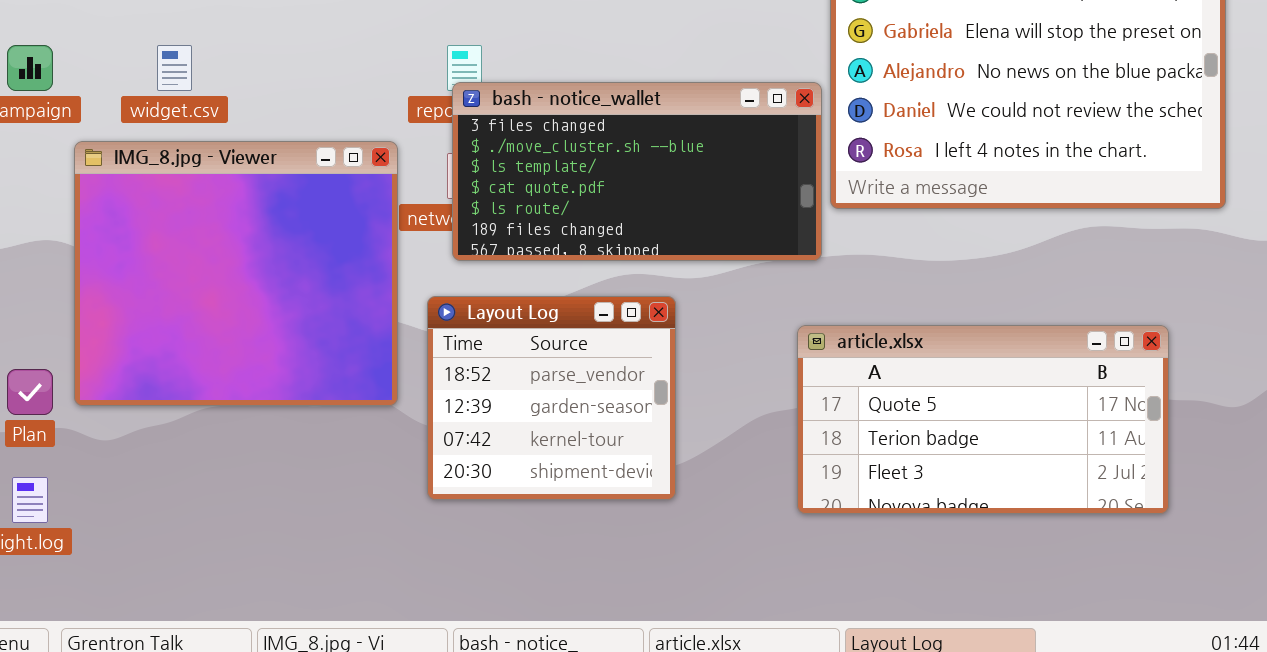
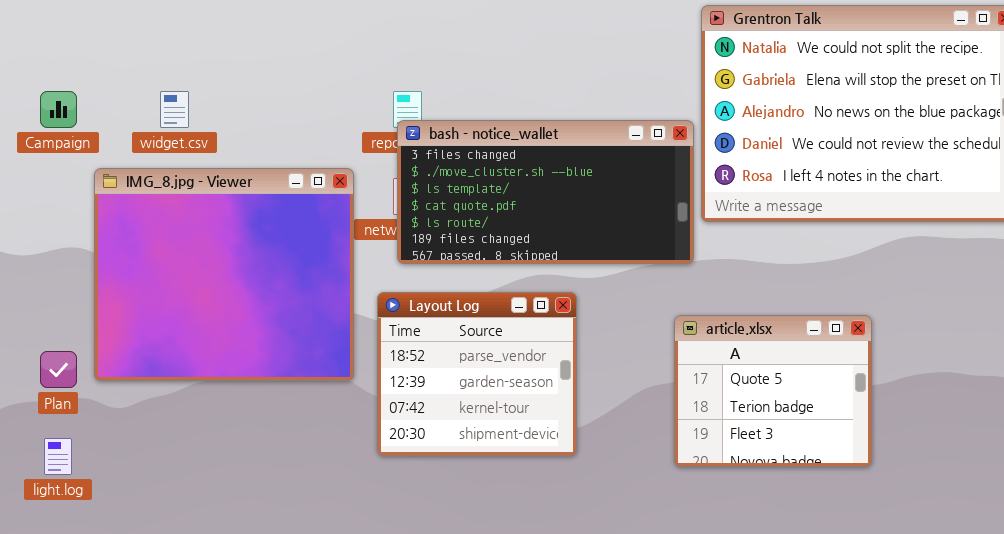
article.xlsx: [797,325,1169,514] -> [674,315,872,467], resized

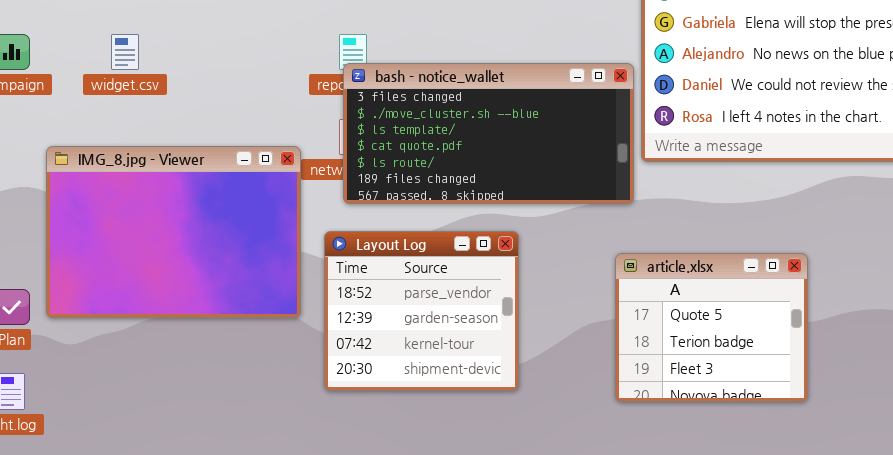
IMG_8.jpg - Viewer: [94,168,354,381] -> [46,146,301,318], resized

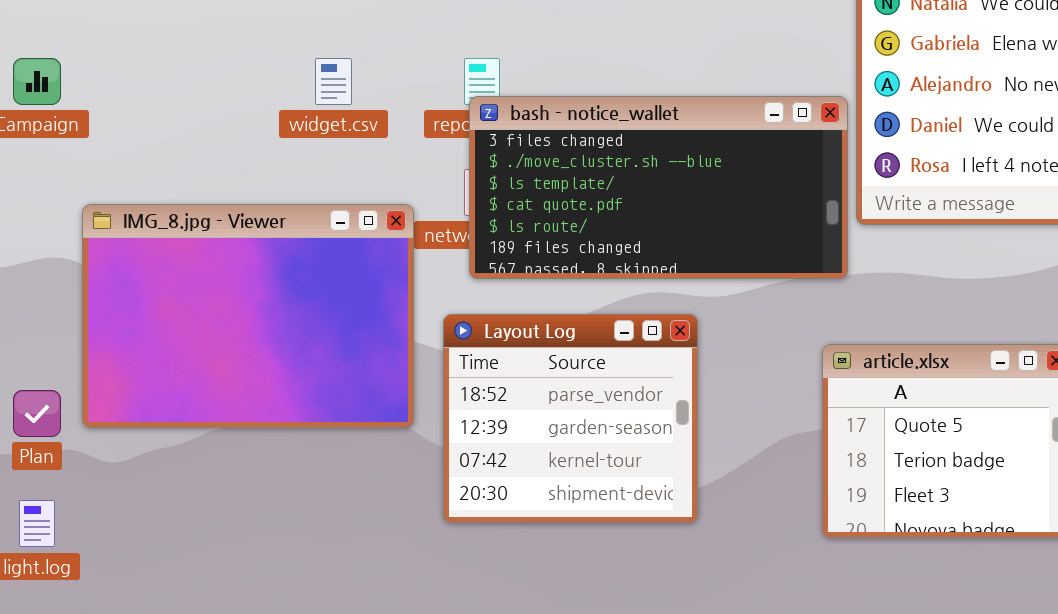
widget.csv: [111,34,139,70] -> [315,58,352,105], moved

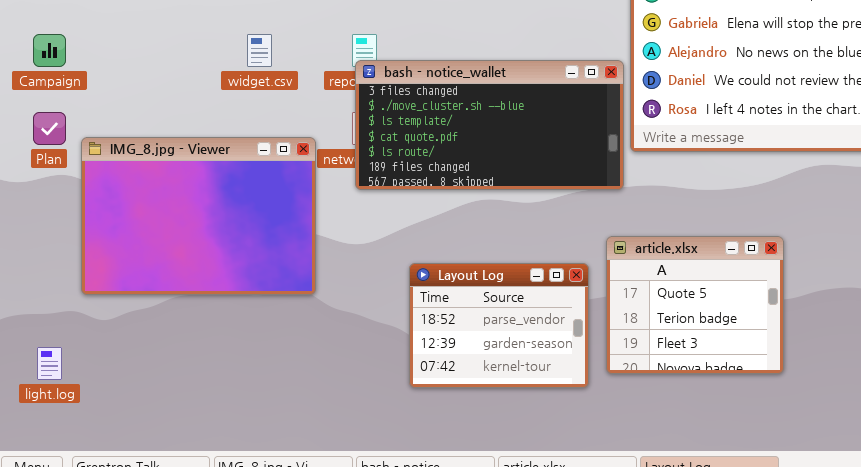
Layout Log: [443,314,698,523] -> [409,263,589,388], moved, resized
Plan: [13,390,61,437] -> [33,112,66,145], moved

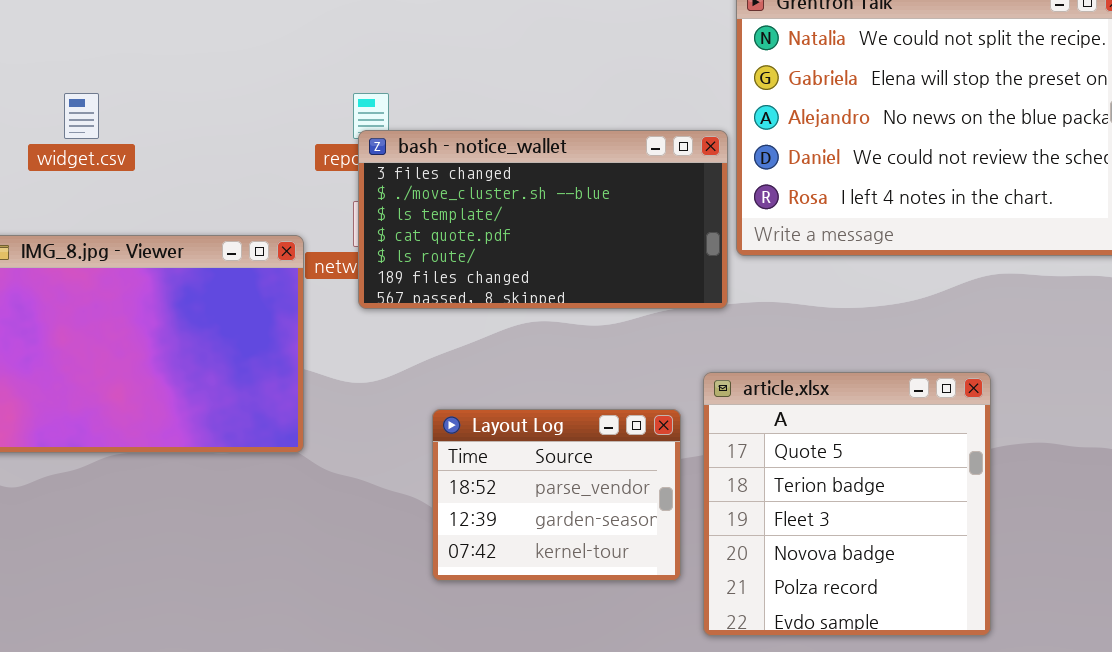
widget.csv: [247,34,272,67] -> [64,93,99,139], moved
article.xlsx: [606,236,784,374] -> [703,372,991,636], resized

